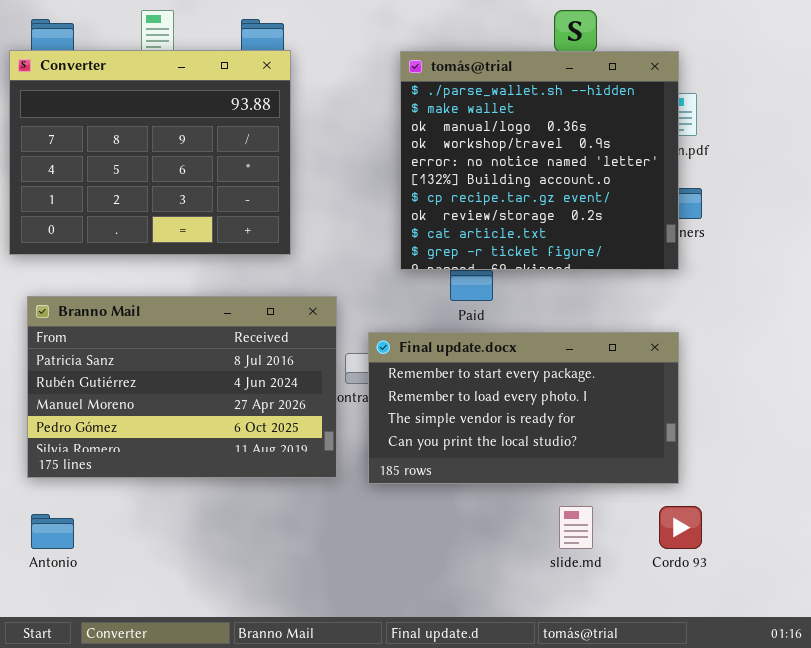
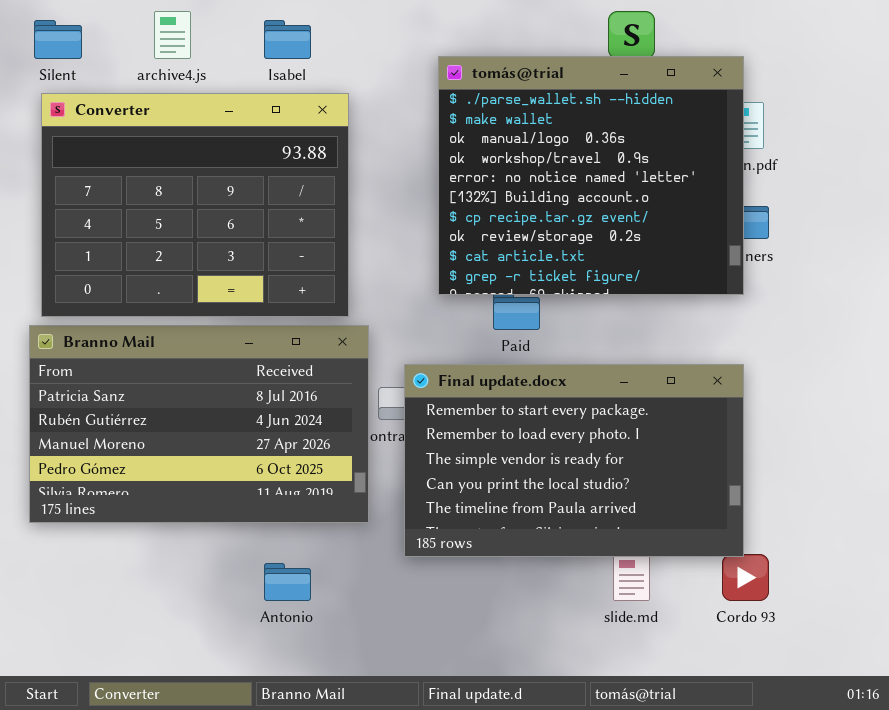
Converter: [9,50,291,255] -> [41,93,349,317], moved
Final update.docx: [368,332,679,484] -> [404,364,744,557], resized
Antonio: [31,514,74,549] -> [264,563,311,601], moved

